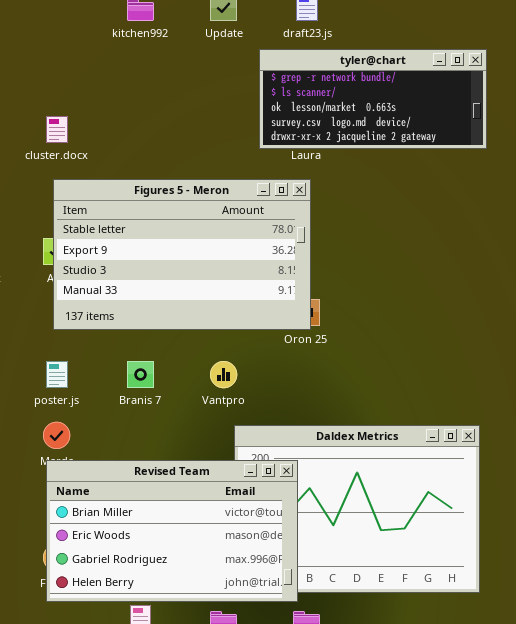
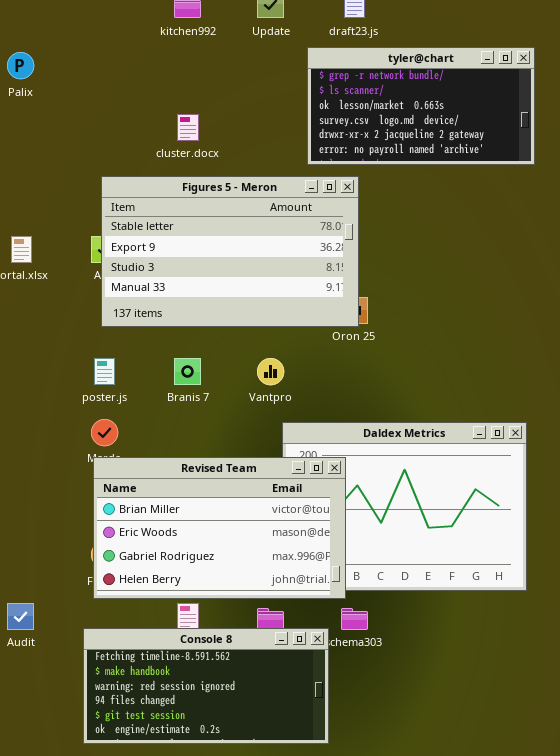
tyler@chart: [259,49,487,149] -> [307,47,535,165], resized
cluster.docx: [46,116,68,143] -> [177,114,199,141], moved

